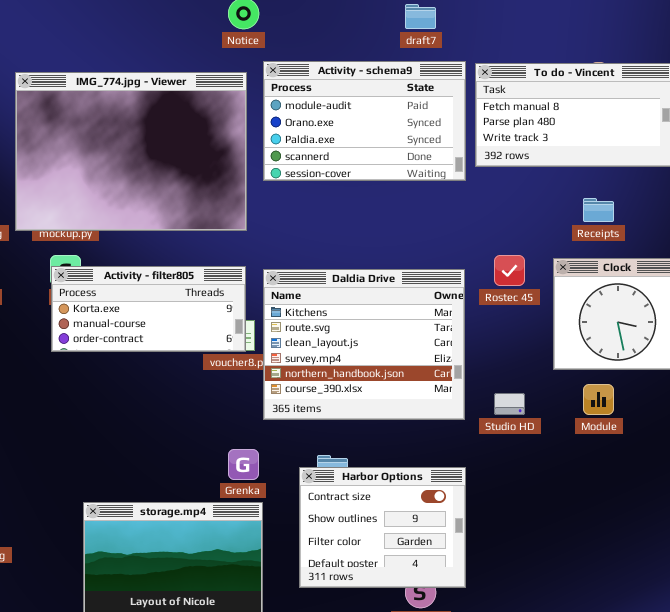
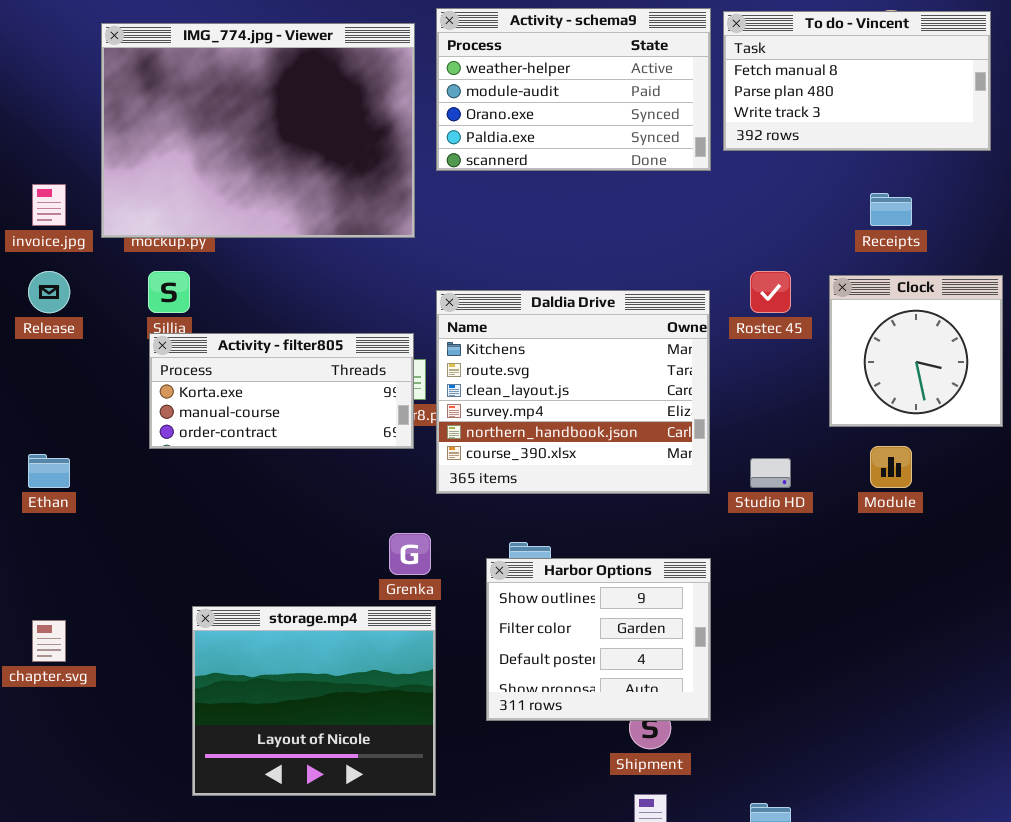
Activity - schema9: [263,61,466,181] -> [436,8,711,171], scrolled up 1 row
Activity - filter805: [51,266,246,352] -> [149,333,414,449], moved
Harbor Options: [299,467,466,588] -> [486,558,711,721], scrolled down 1 row

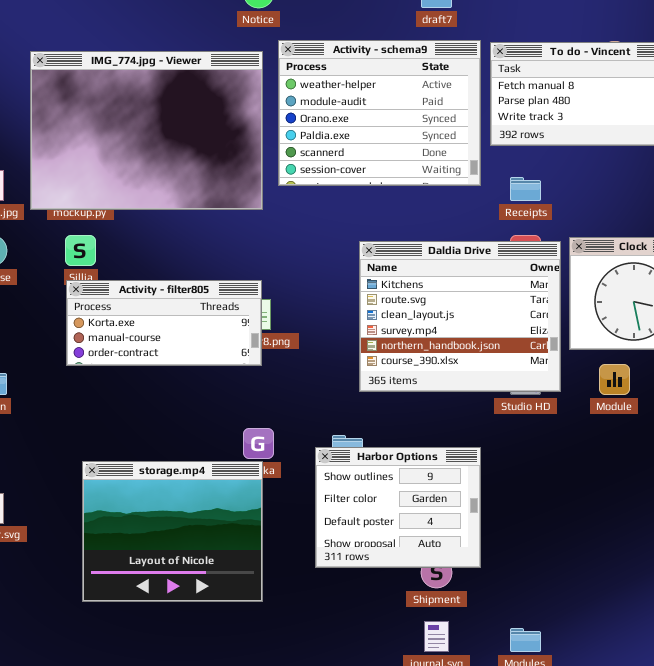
Activity - schema9: [436,8,711,171] -> [278,40,481,186], resized
Receipts: [870,193,912,226] -> [510,177,541,201], moved
Daldia Drive: [436,290,710,494] -> [359,241,561,392], moved
storage.mp4: [192,606,436,796] -> [82,461,263,602], moved

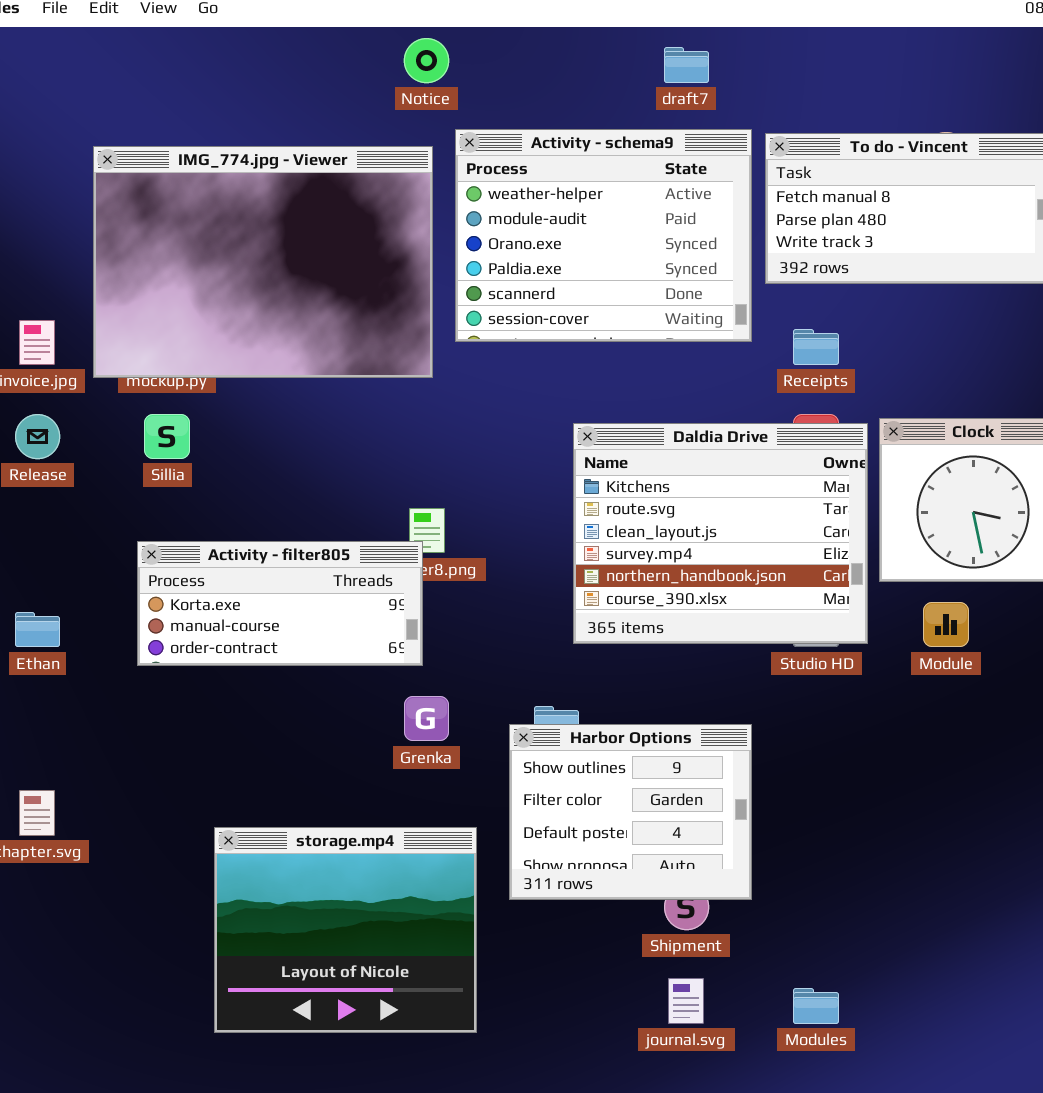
Activity - filter805: [66,280,262,366] -> [137,541,423,666], moved
storage.mp4: [82,461,263,602] -> [214,827,477,1033], moved

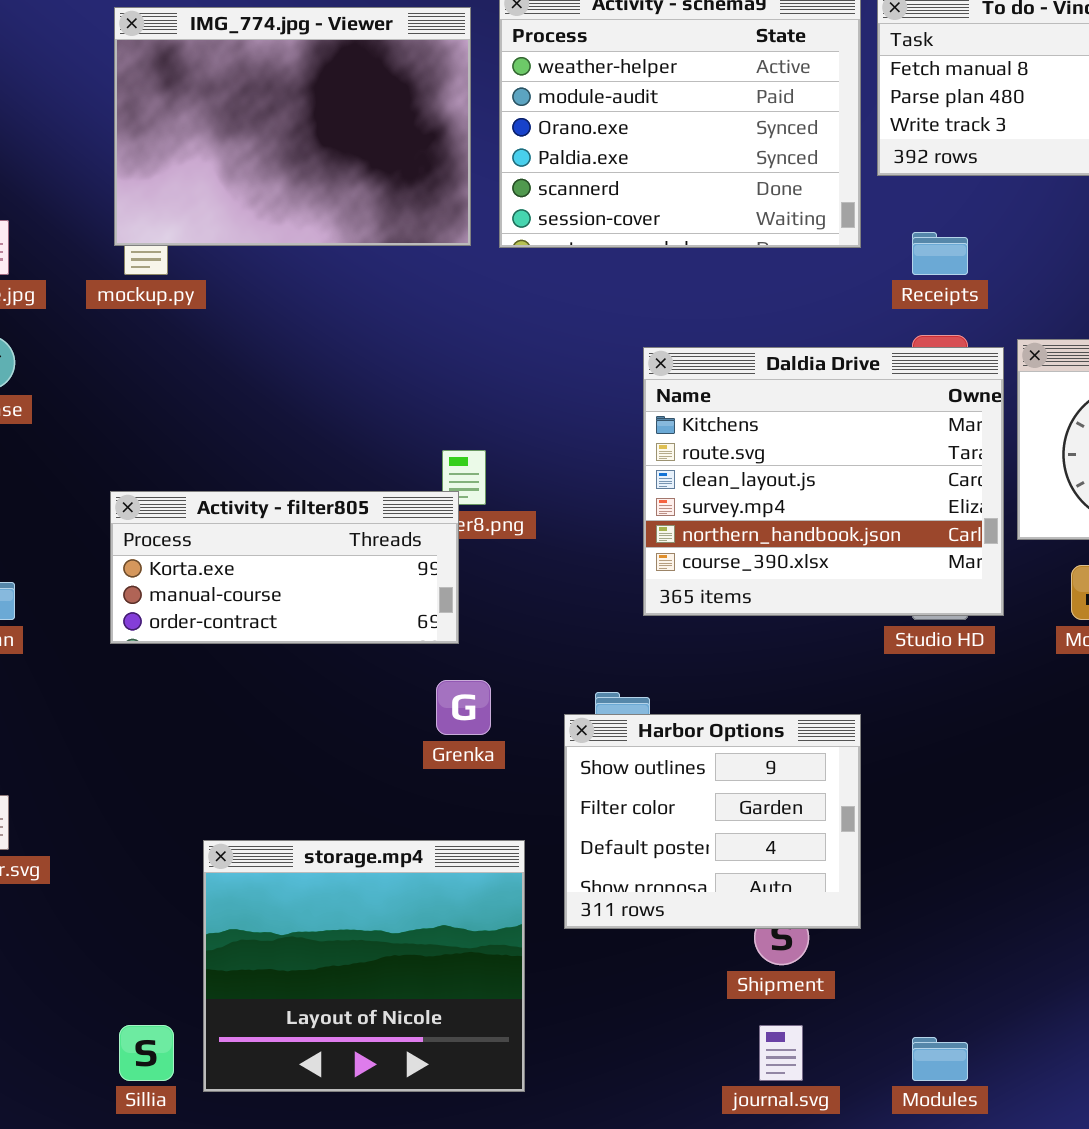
IMG_774.jpg - Viewer: [93,146,433,378] -> [114,7,471,246], resized
Sillia: [144,414,190,459] -> [119,1025,174,1081], moved

